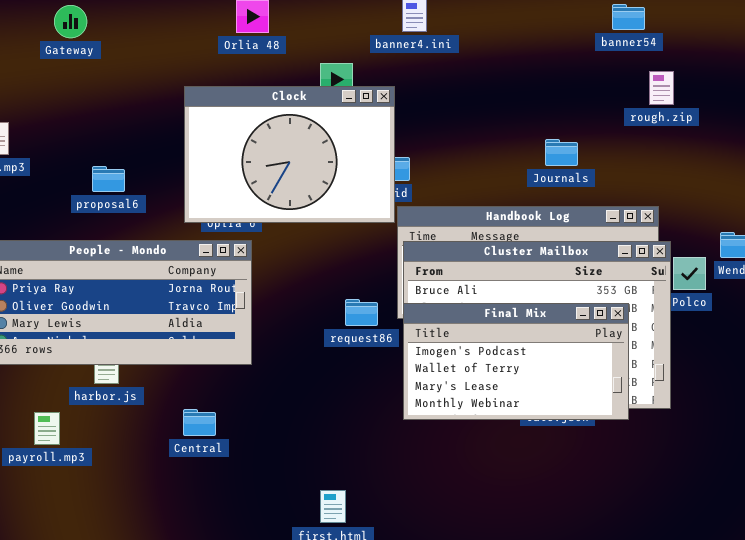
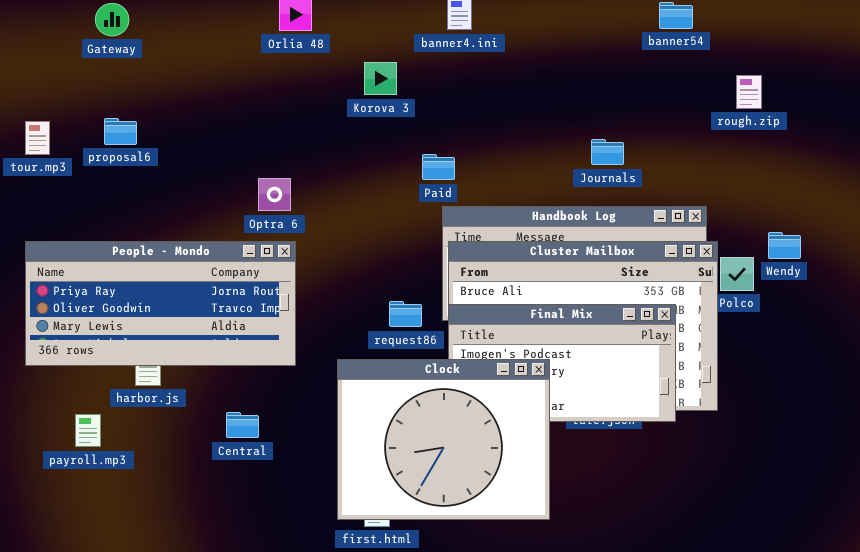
rough.zip: [649,71,674,105] -> [736,75,762,109], moved
Clock: [184,86,395,223] -> [337,359,550,520], moved, resized
proposal6: [92,166,125,192] -> [104,118,137,145], moved

